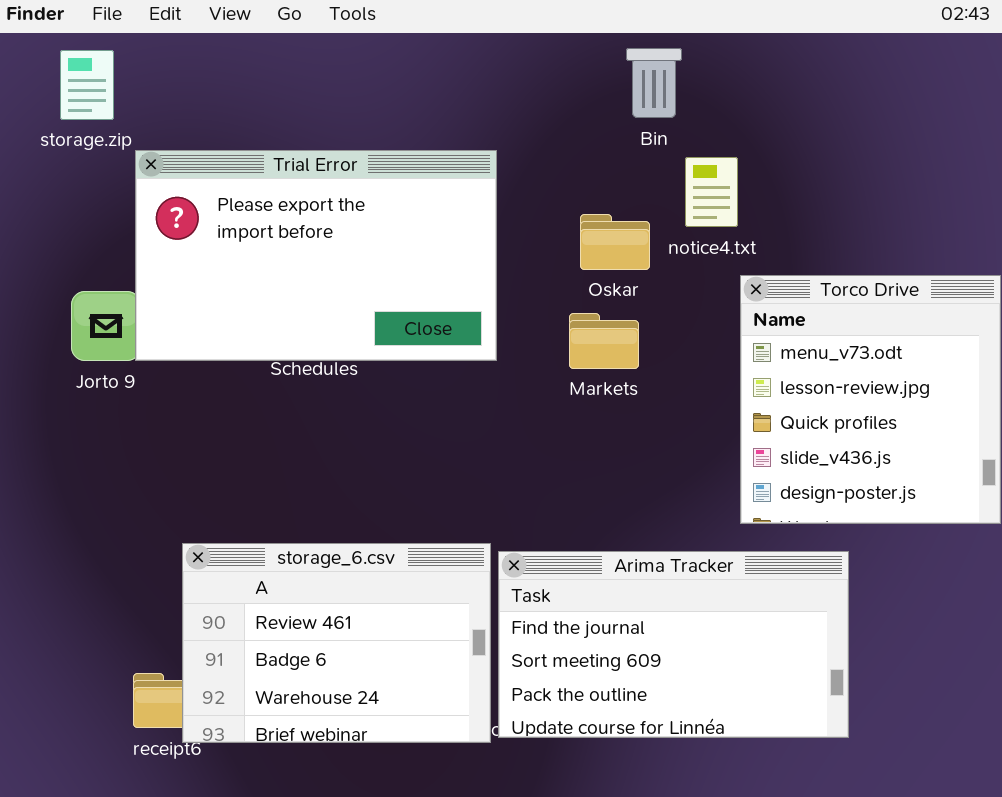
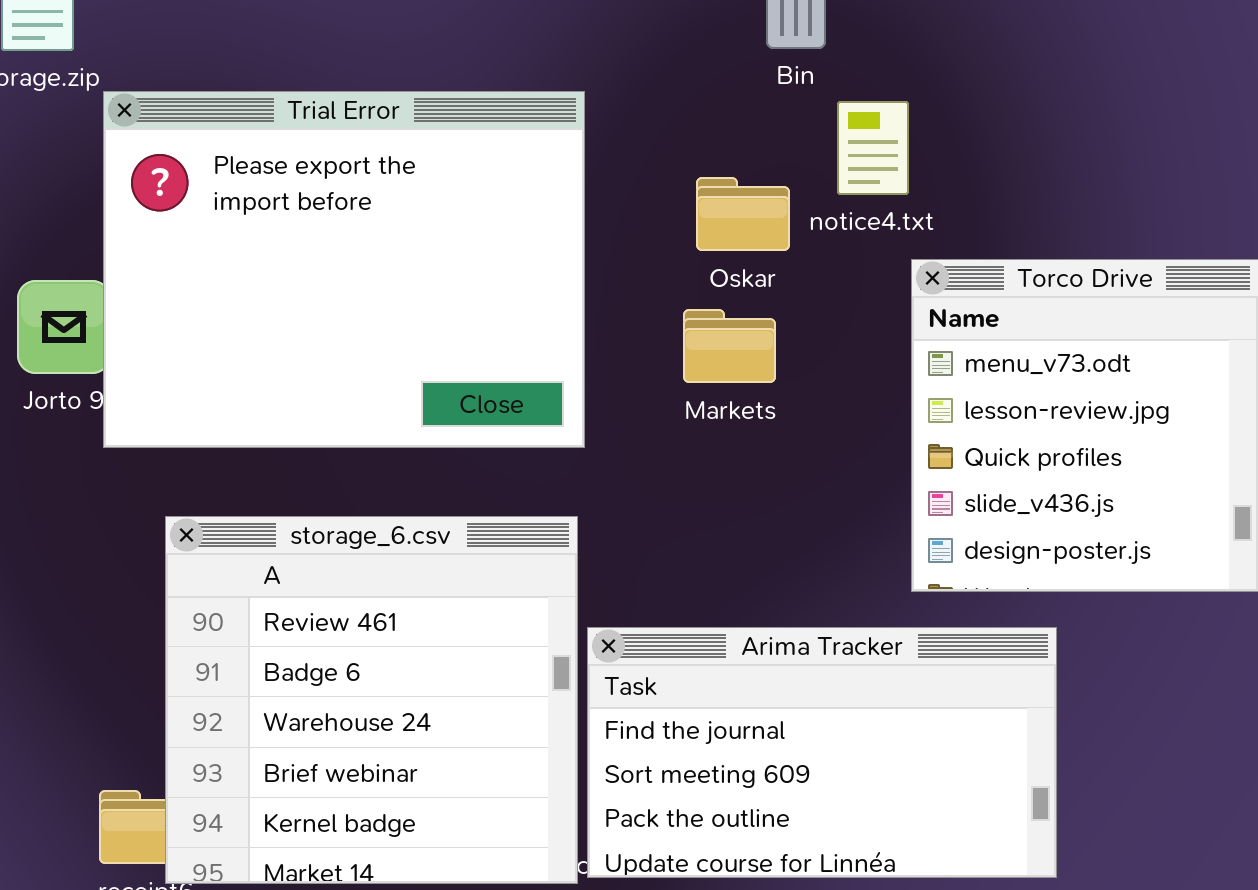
Trial Error: [135,150,497,361] -> [103,91,585,448], resized
storage_6.csv: [182,543,491,743] -> [165,516,578,884], resized

